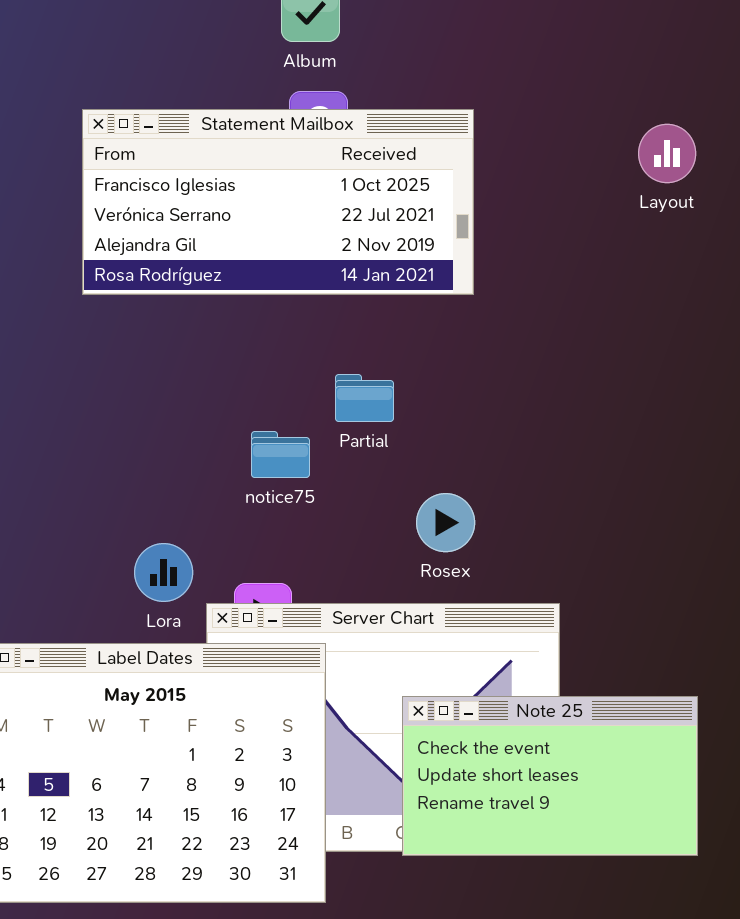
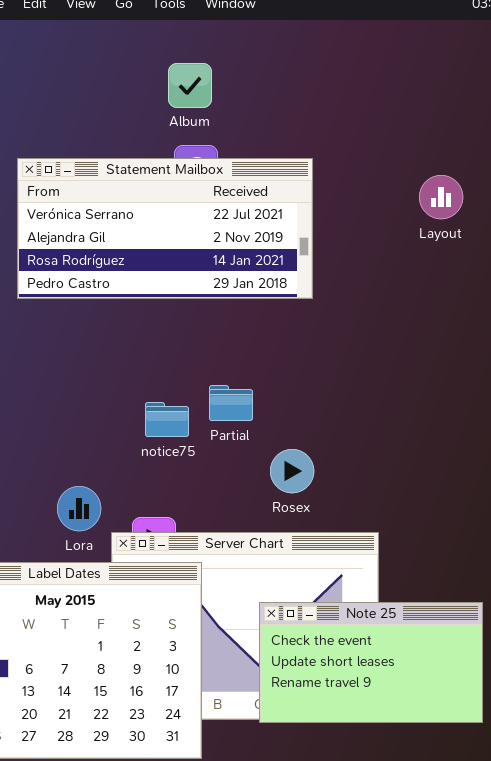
Statement Mailbox: [82,109,474,295] -> [17,158,313,299], scrolled down 1 row
Layout: [638,124,696,183] -> [419,175,463,219], moved
Partial: [335,374,394,422] -> [209,385,253,421], moved

